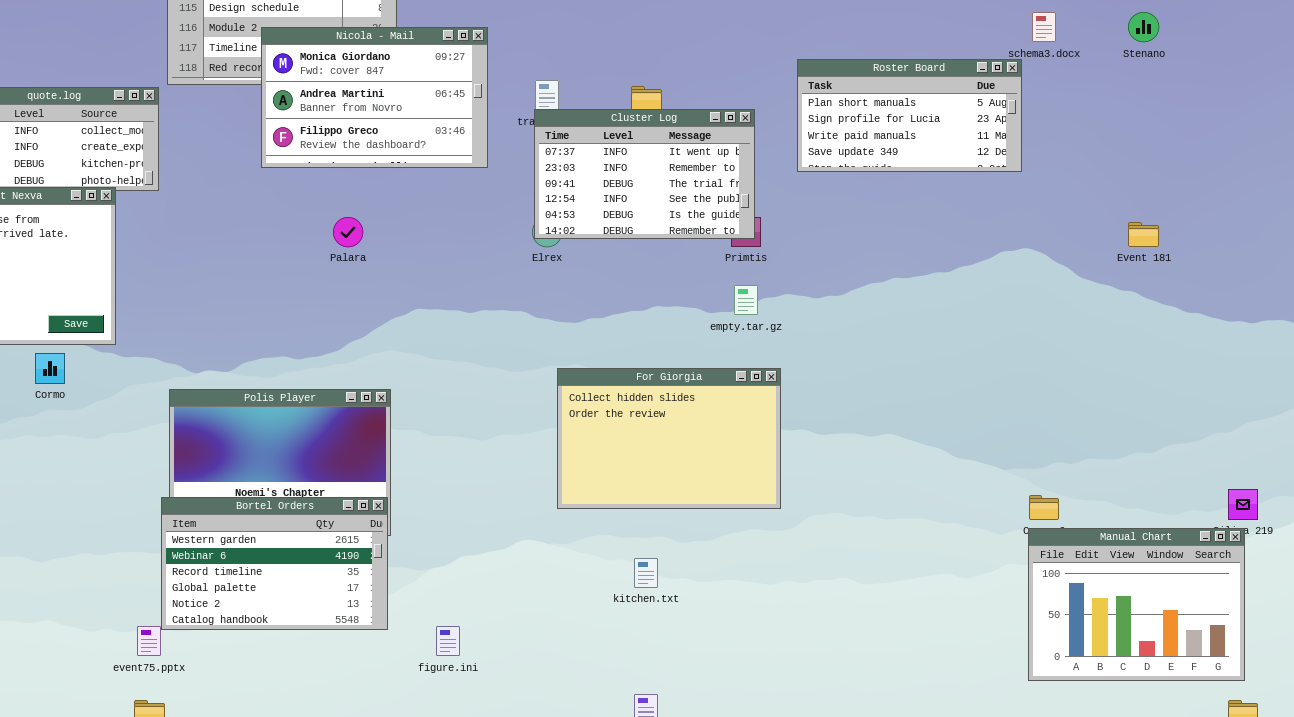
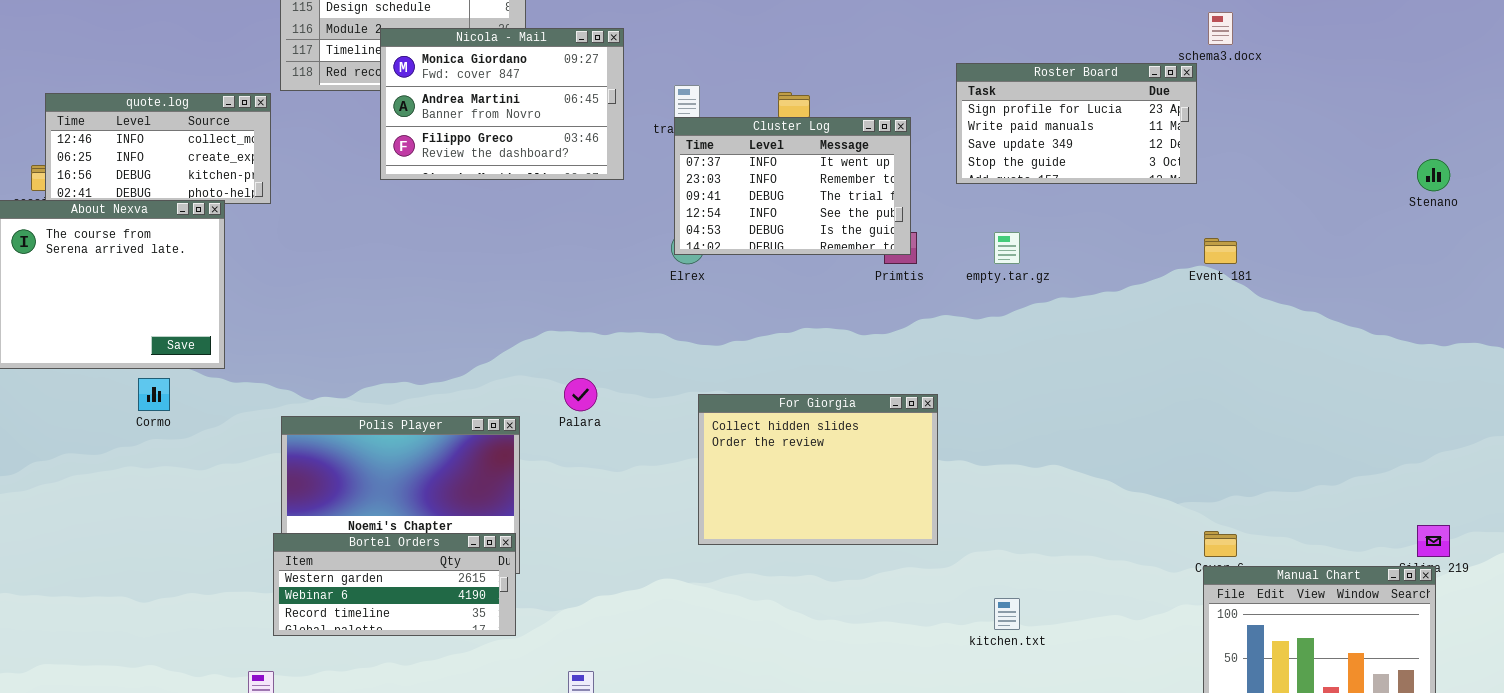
Stenano: [1128,12,1159,42] -> [1417,159,1450,191], moved
Roster Board: [797,59,1022,172] -> [956,63,1197,184], scrolled down 1 row
Palara: [333,217,363,247] -> [564,378,597,411], moved
Event 181: [1128,222,1159,247] -> [1204,238,1237,264], moved
empty.tar.gz: [734,285,758,315] -> [994,232,1020,264], moved
Bortel Orders: [161,497,388,630] -> [273,533,516,636], resized
kitchen.txt: [634,558,658,588] -> [994,598,1020,630], moved

